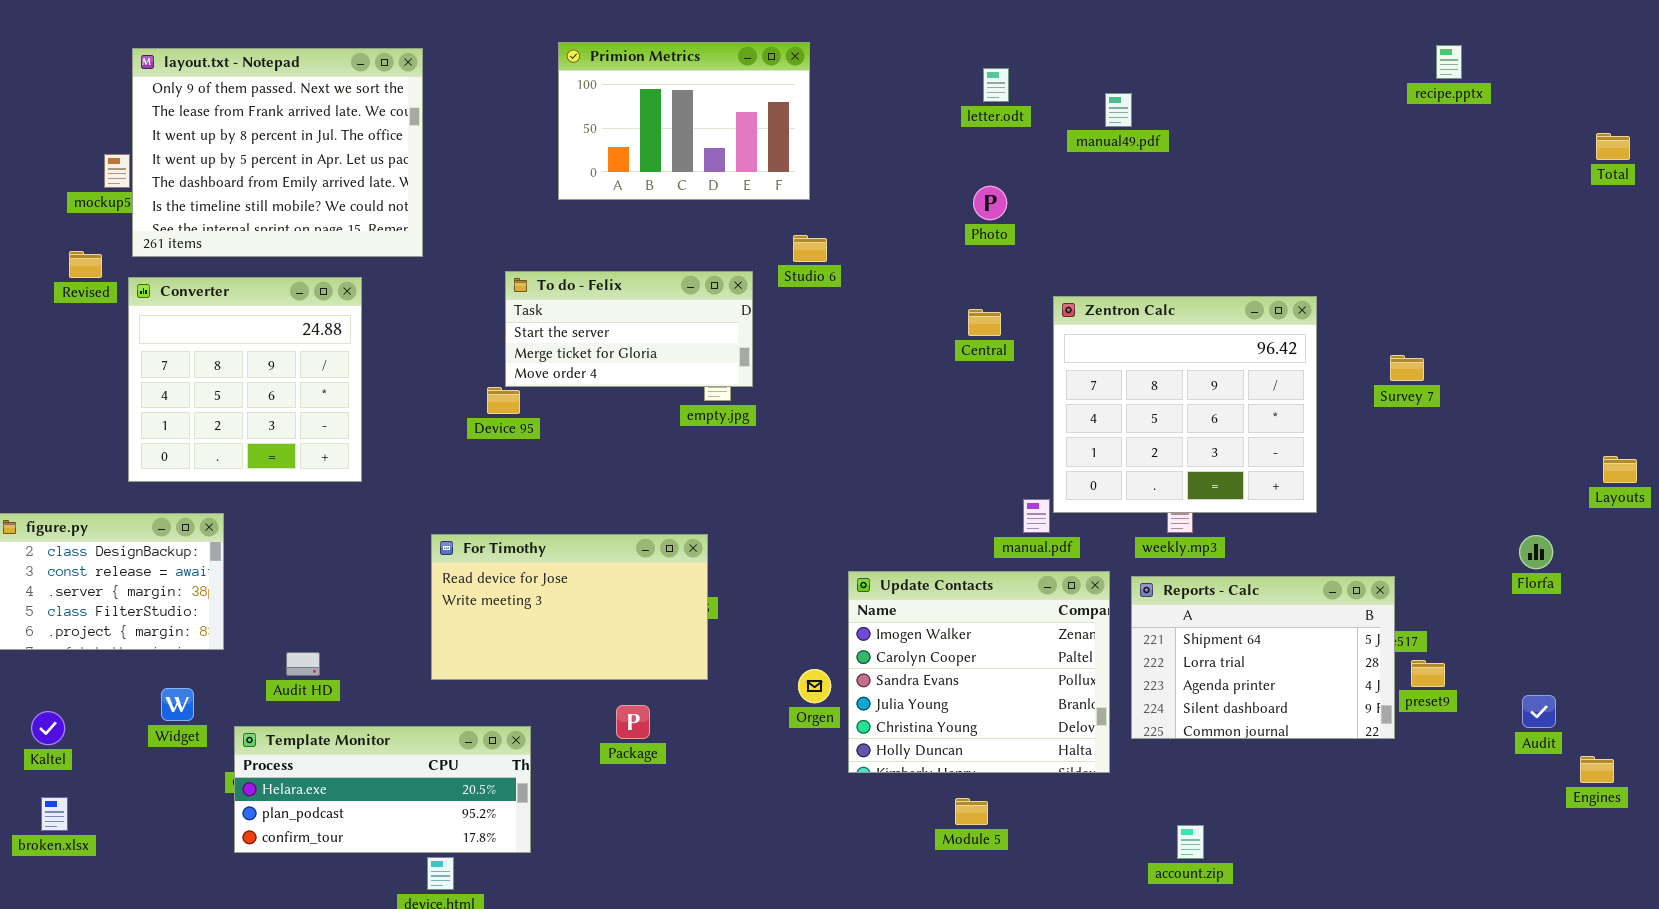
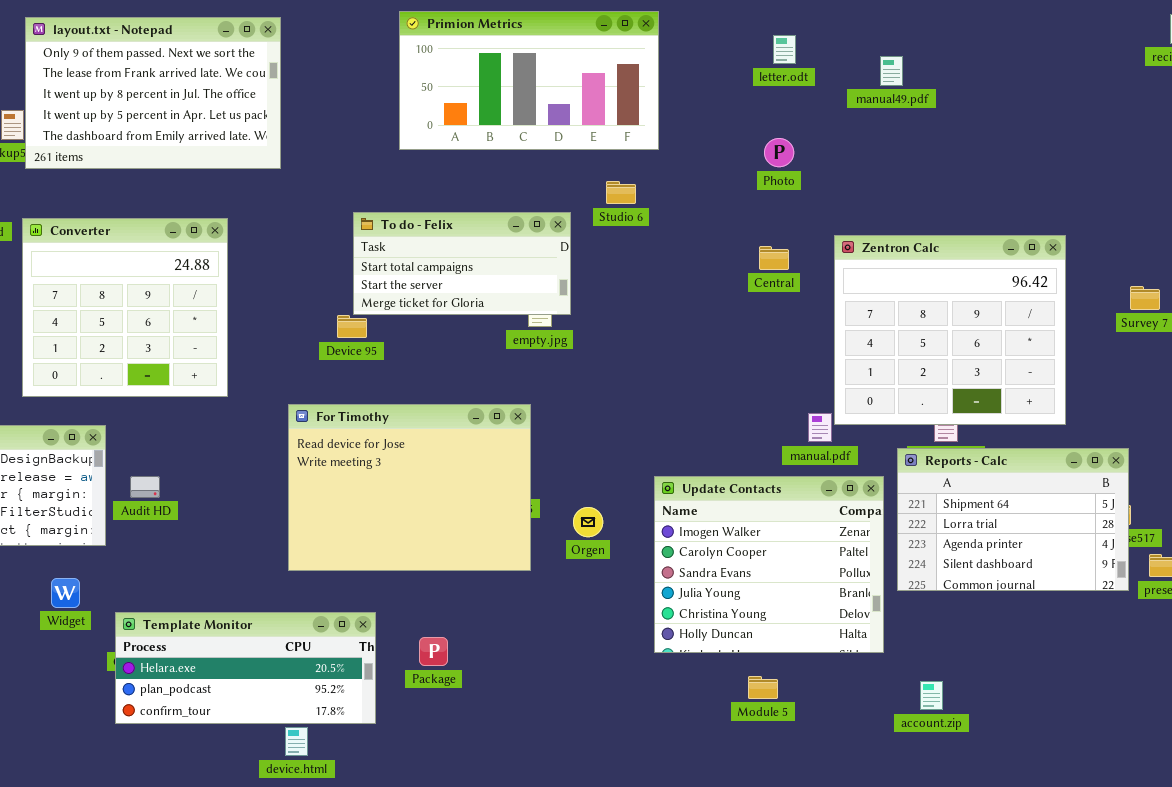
Primion Metrics: [558,42,810,200] -> [399,11,659,150], resized
layout.txt - Notepad: [132,48,423,257] -> [25,17,281,169], resized
To do - Felix: [505,271,753,387] -> [353,212,571,315], scrolled up 1 row
For Timothy: [431,534,708,680] -> [288,404,531,571], resized
Reports - Calc: [1131,576,1395,739] -> [897,448,1129,591], moved
Audit HD: [286,652,320,676] -> [130,476,160,498], moved
Orgen: [798,669,831,703] -> [573,507,603,537], moved
Package: [616,705,650,739] -> [419,637,448,666], moved
account.zip: [1177,825,1204,859] -> [920,681,943,710], moved

